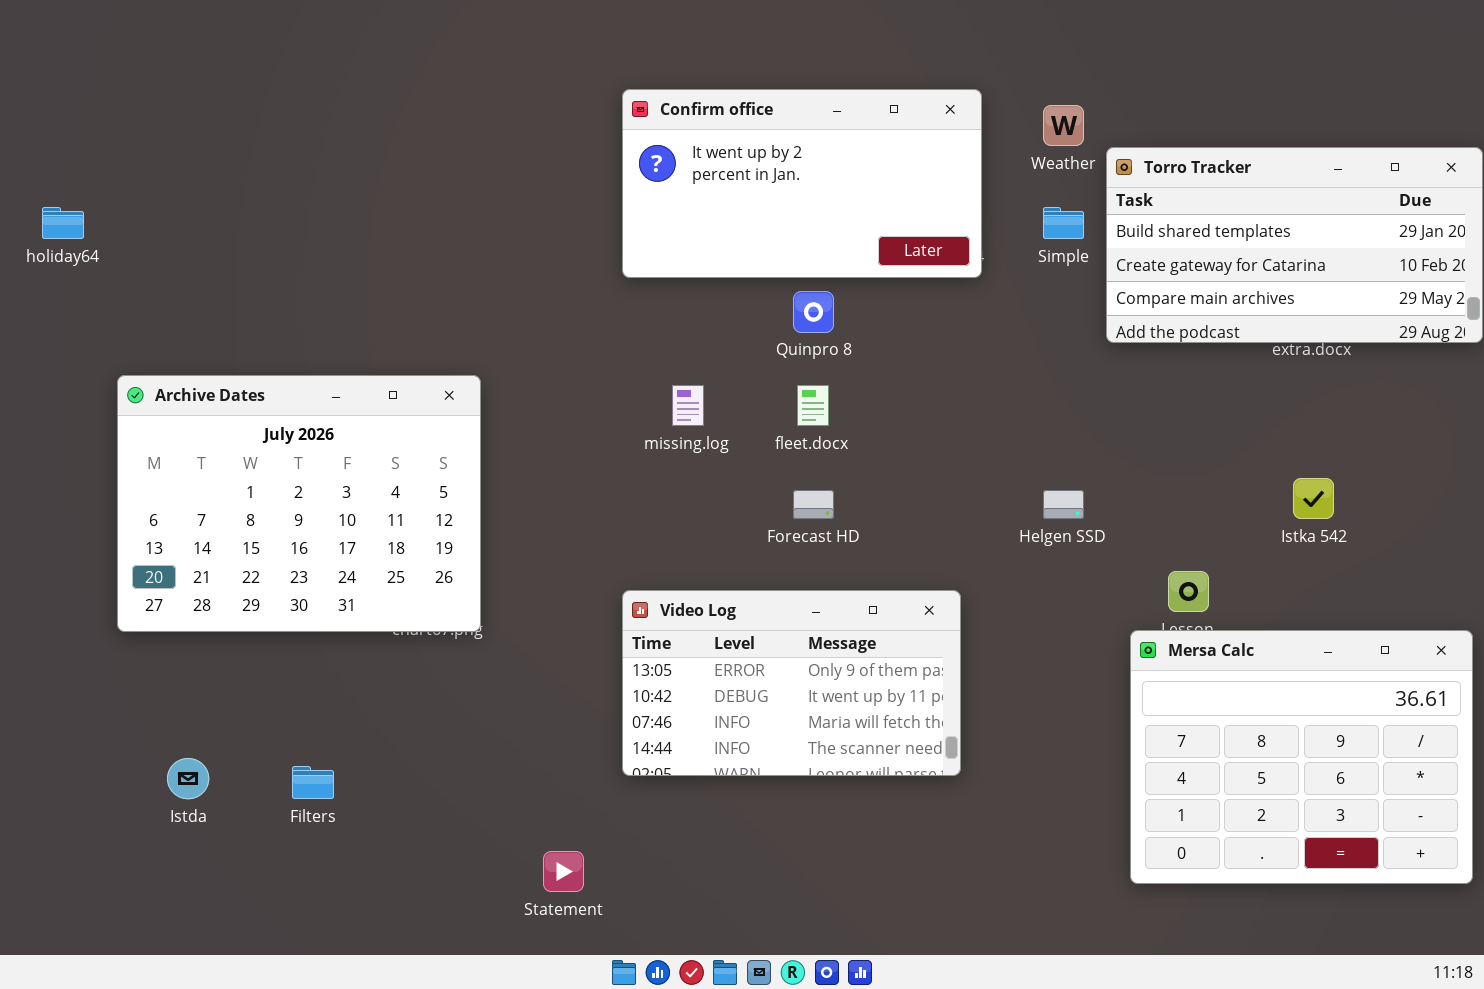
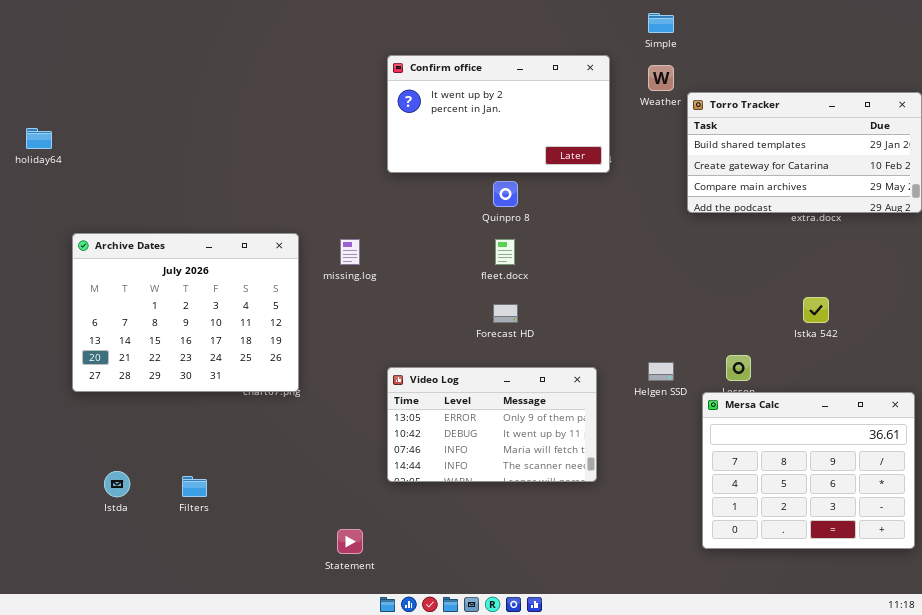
Simple: [1043,207,1084,239] -> [648,13,674,33], moved
missing.log: [672,385,704,426] -> [340,239,360,265], moved
Helgen SSD: [1043,490,1084,519] -> [648,362,674,381], moved

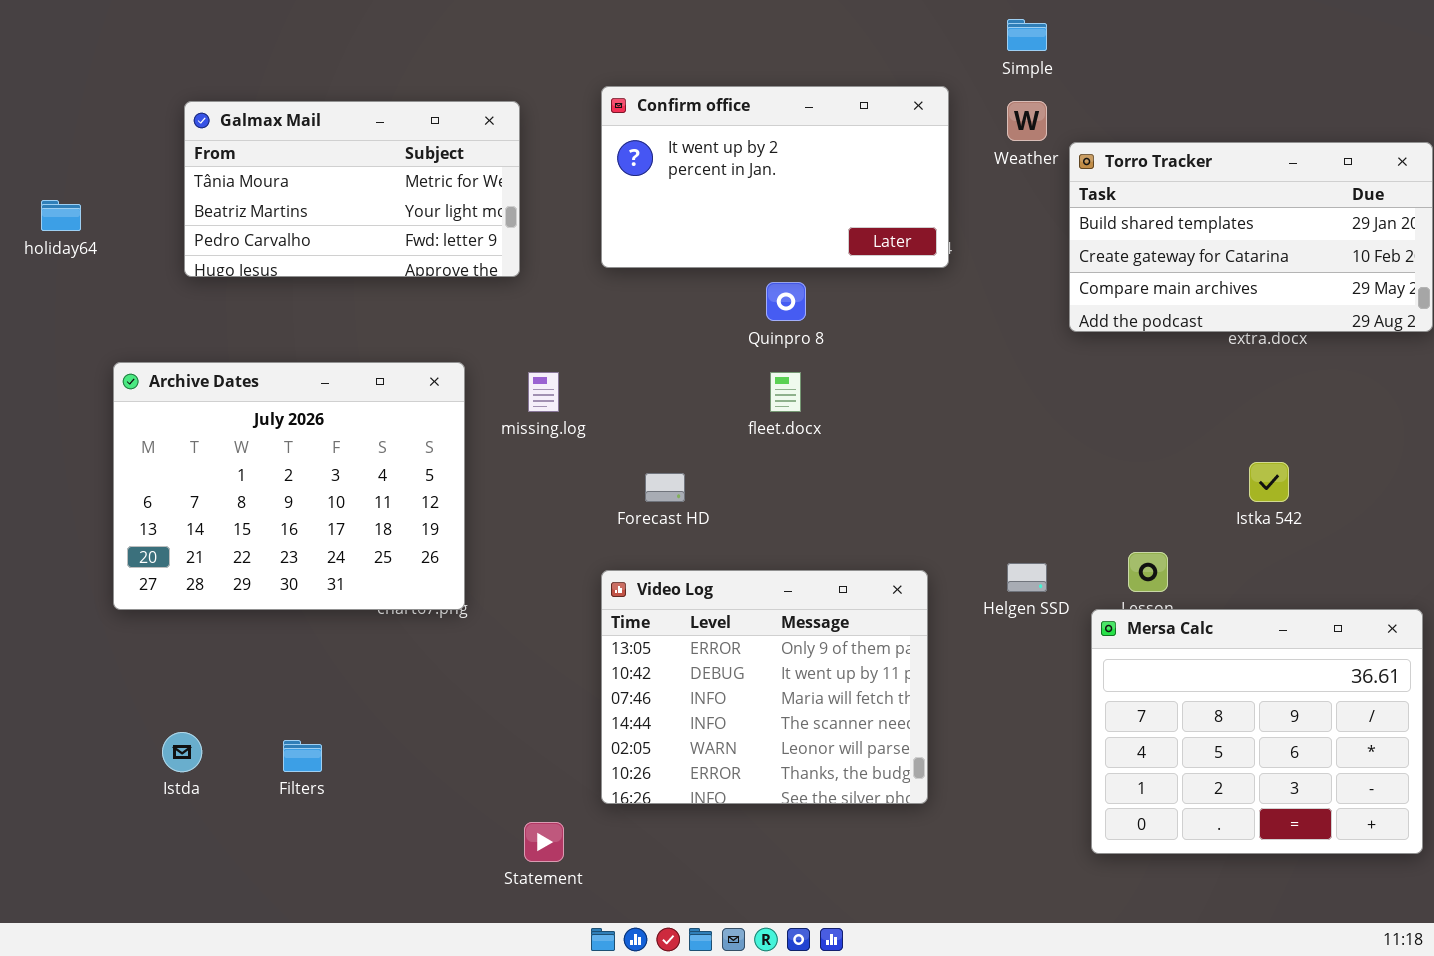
Galmax Mail: none -> [184,101,520,277], opened
Forecast HD: [493,304,518,323] -> [645,473,685,502], moved
Video Log: [387,367,597,482] -> [601,570,928,804], resized

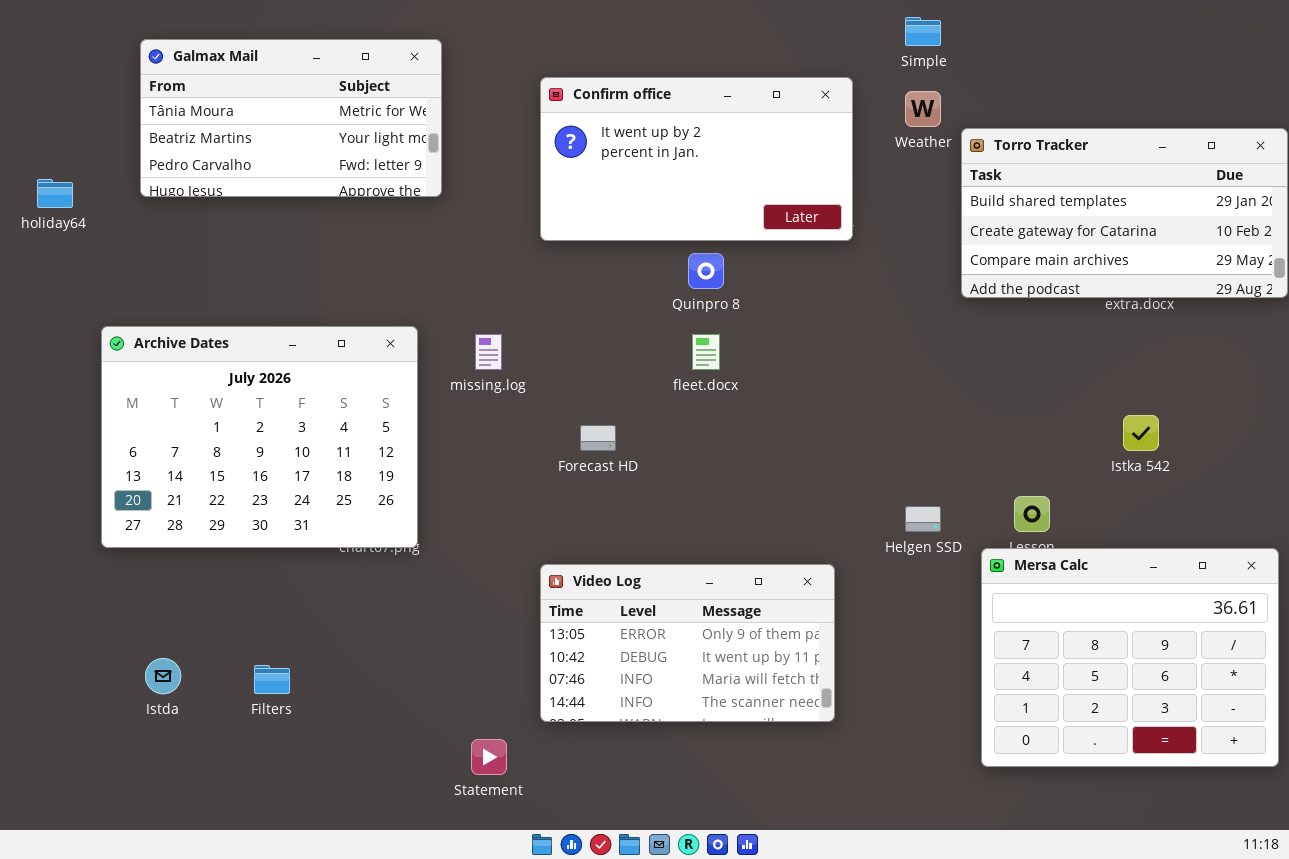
Galmax Mail: [184,101,520,277] -> [140,39,442,197], moved
Video Log: [601,570,928,804] -> [540,564,835,722], resized

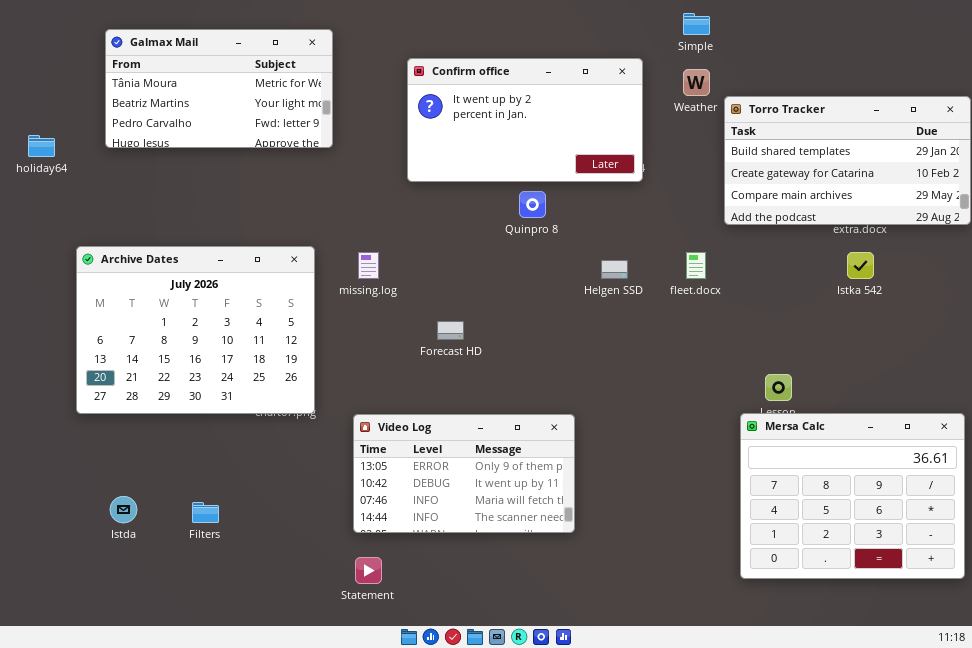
fleet.docx: [692,334,720,370] -> [686,252,706,279], moved
Istka 542: [1123,415,1159,451] -> [847,252,874,279], moved
Helgen SSD: [905,506,941,532] -> [601,260,628,279], moved
Video Log: [540,564,835,722] -> [353,414,575,533], moved

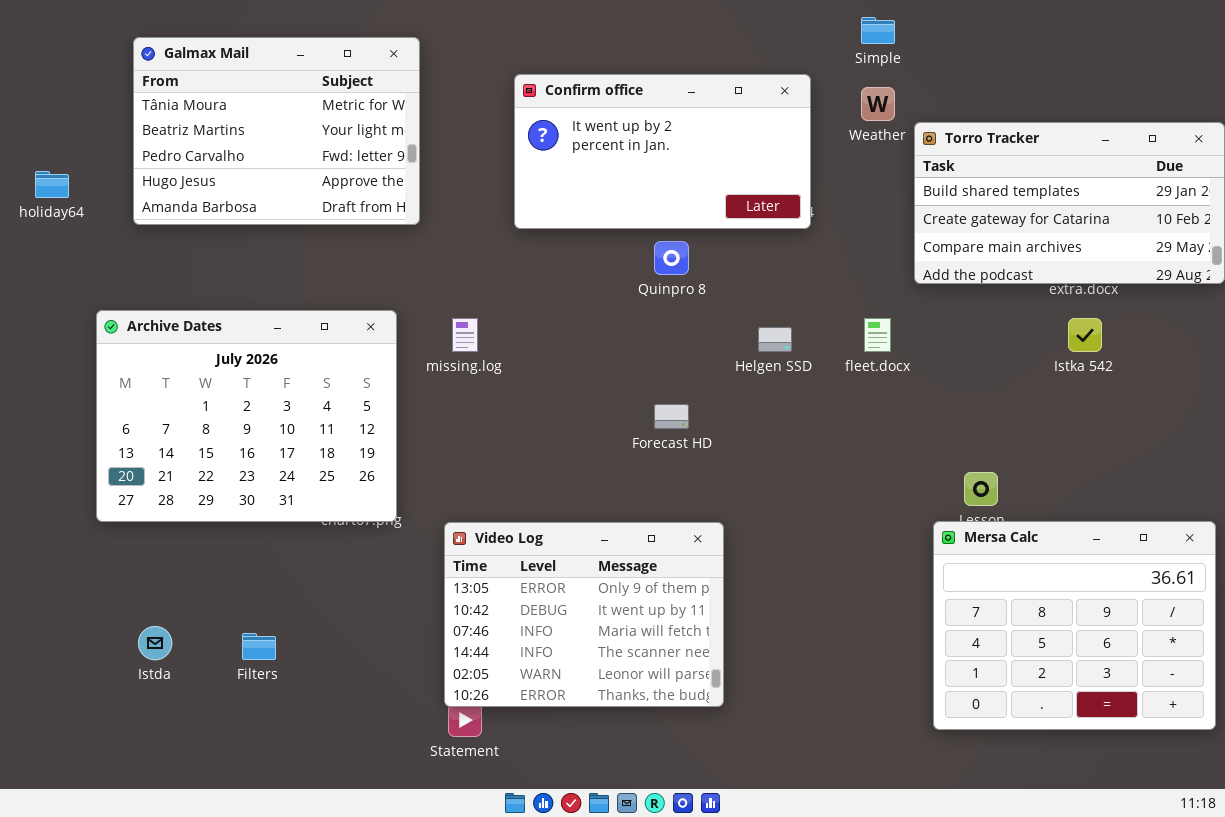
Galmax Mail: [105,29,333,148] -> [133,37,420,225], resized
Forecast HD: [437,321,464,340] -> [654,404,689,429], moved
Video Log: [353,414,575,533] -> [444,522,724,707], resized

